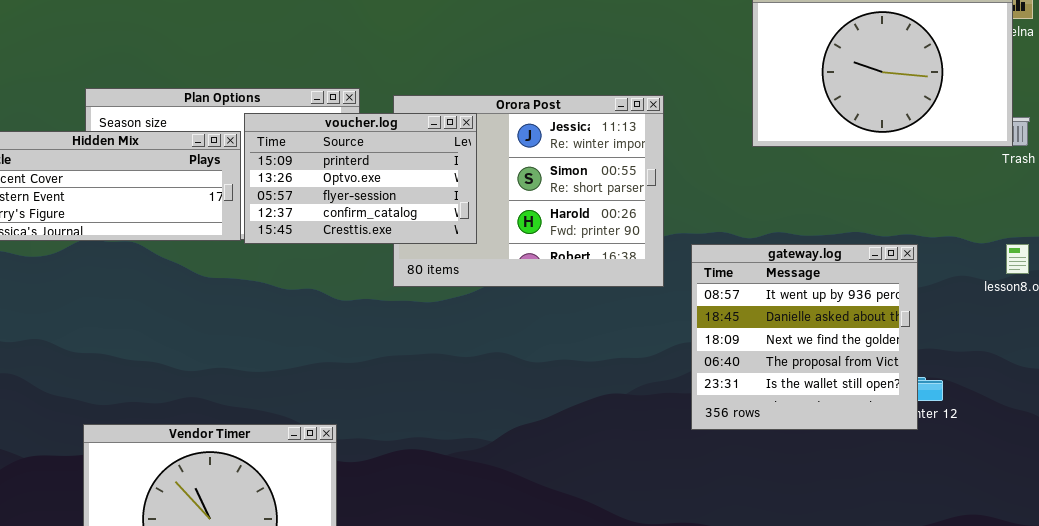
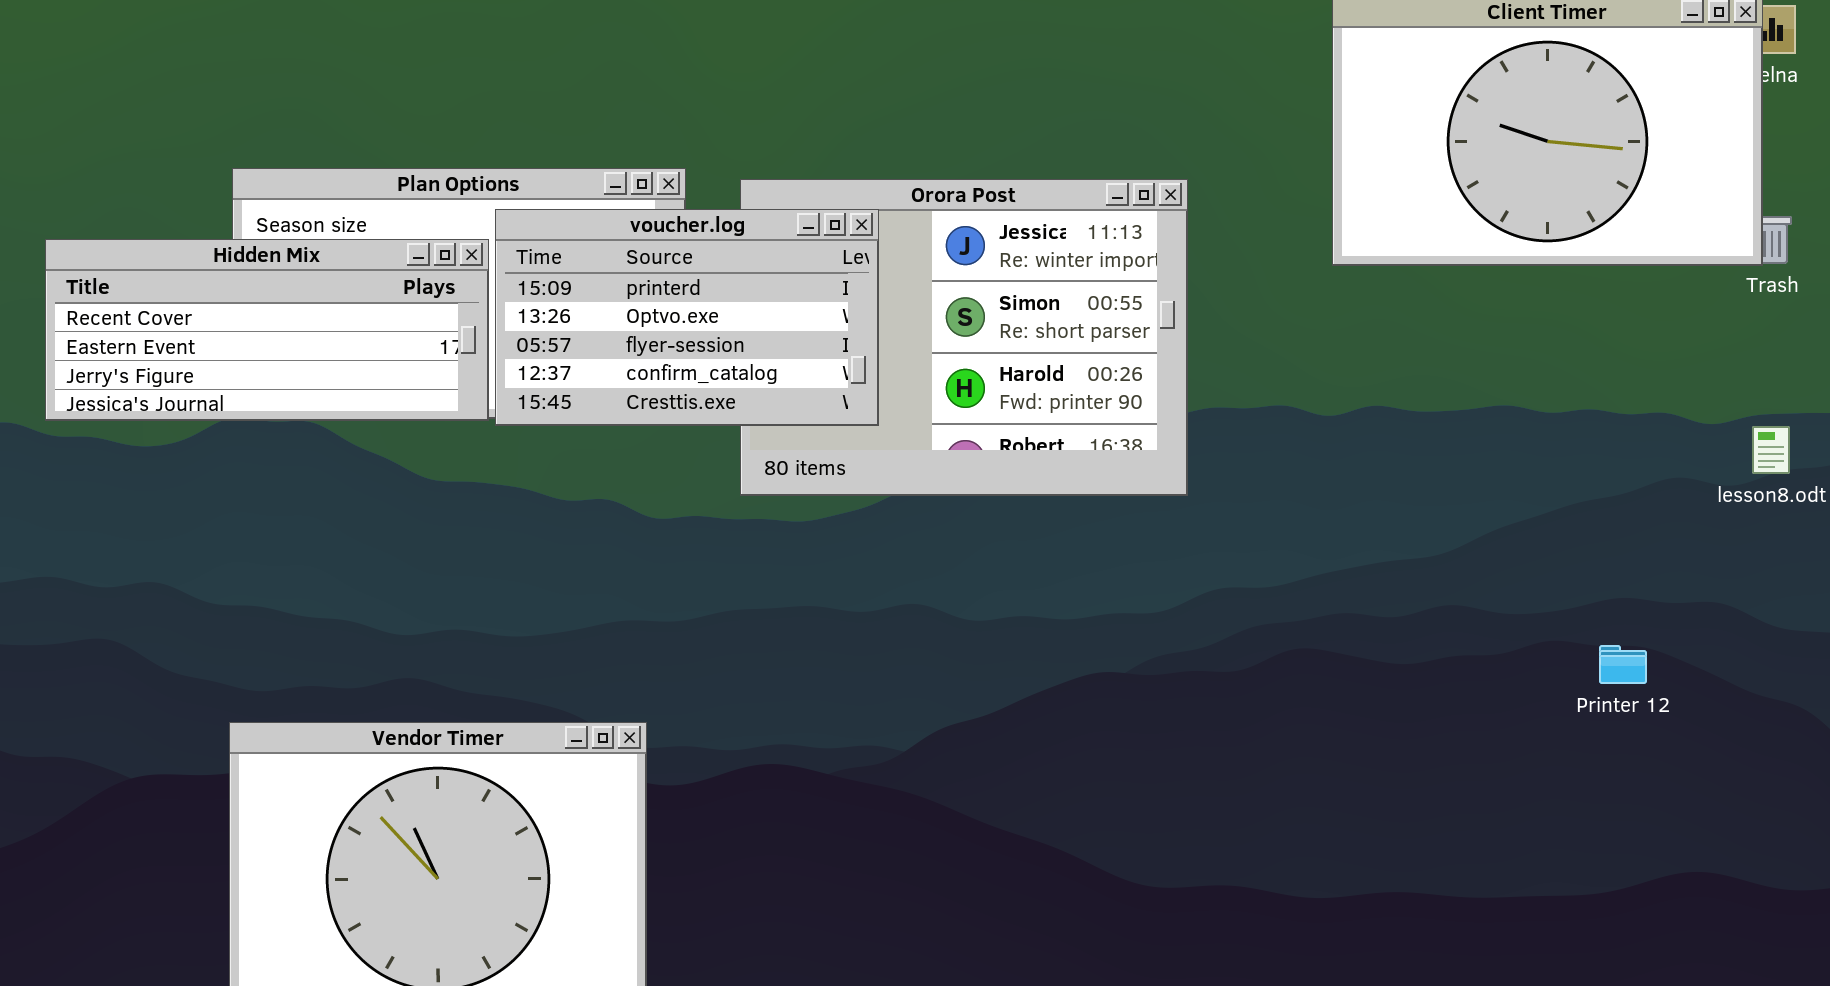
gateway.log: [691,244,918,430] -> none, closed

